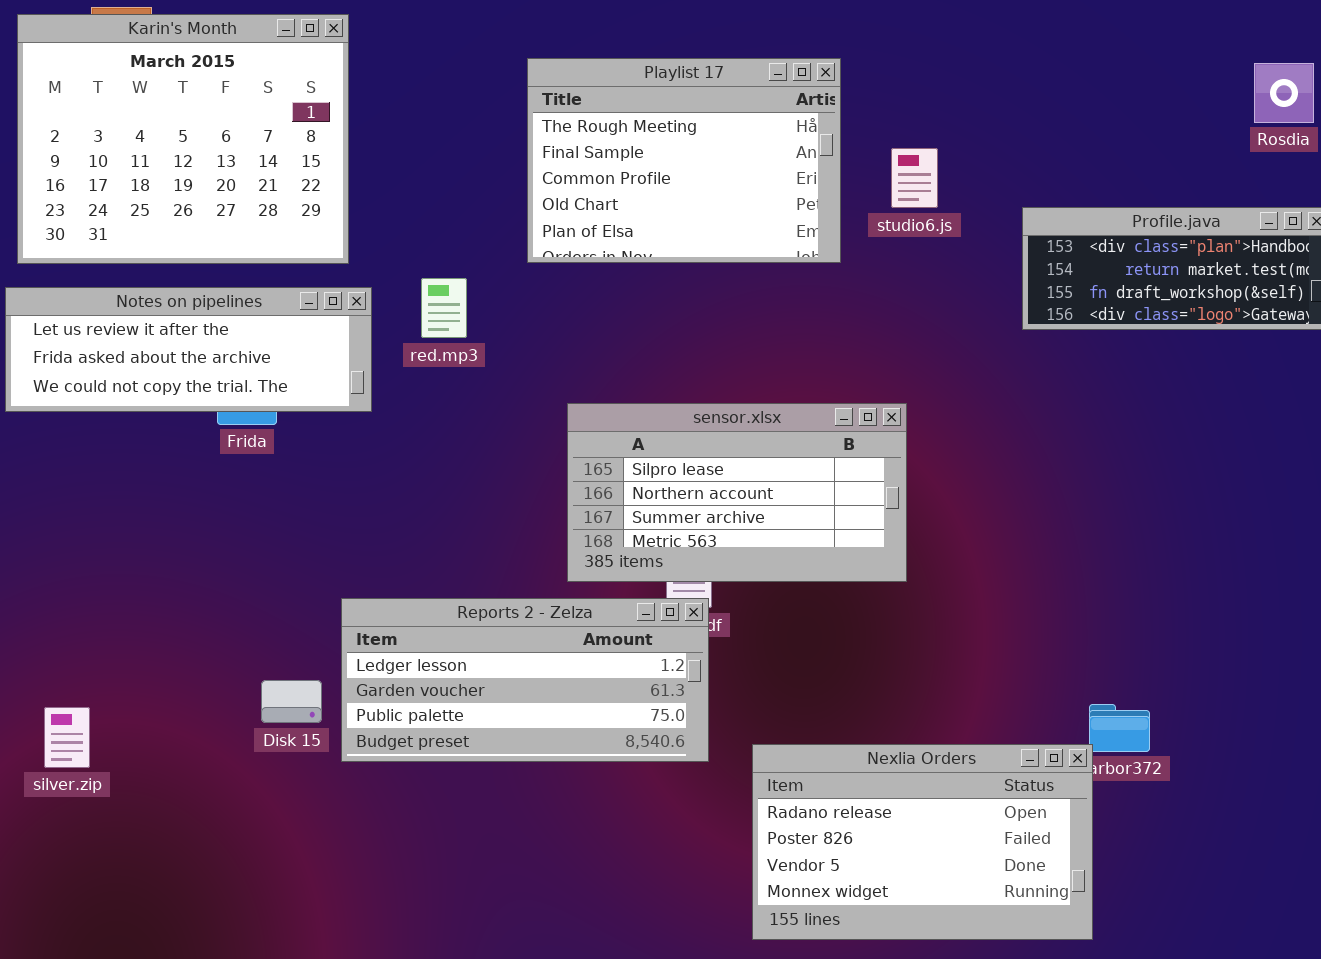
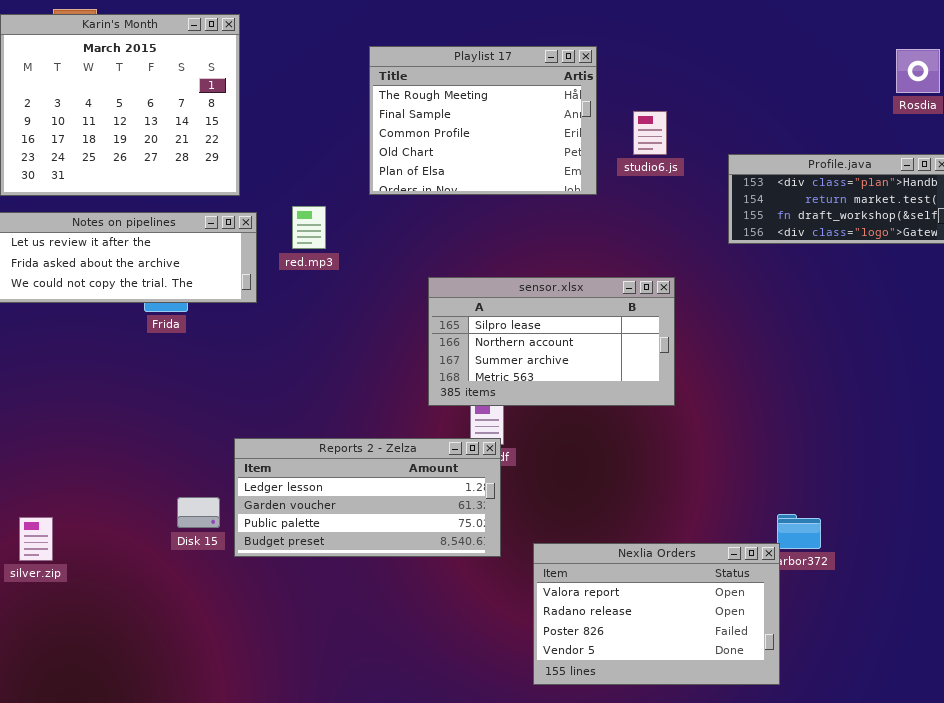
sensor.xlsx: [567,403,907,582] -> [428,277,675,406], moved
Nexlia Orders: [752,744,1093,940] -> [533,543,780,685], scrolled up 1 row

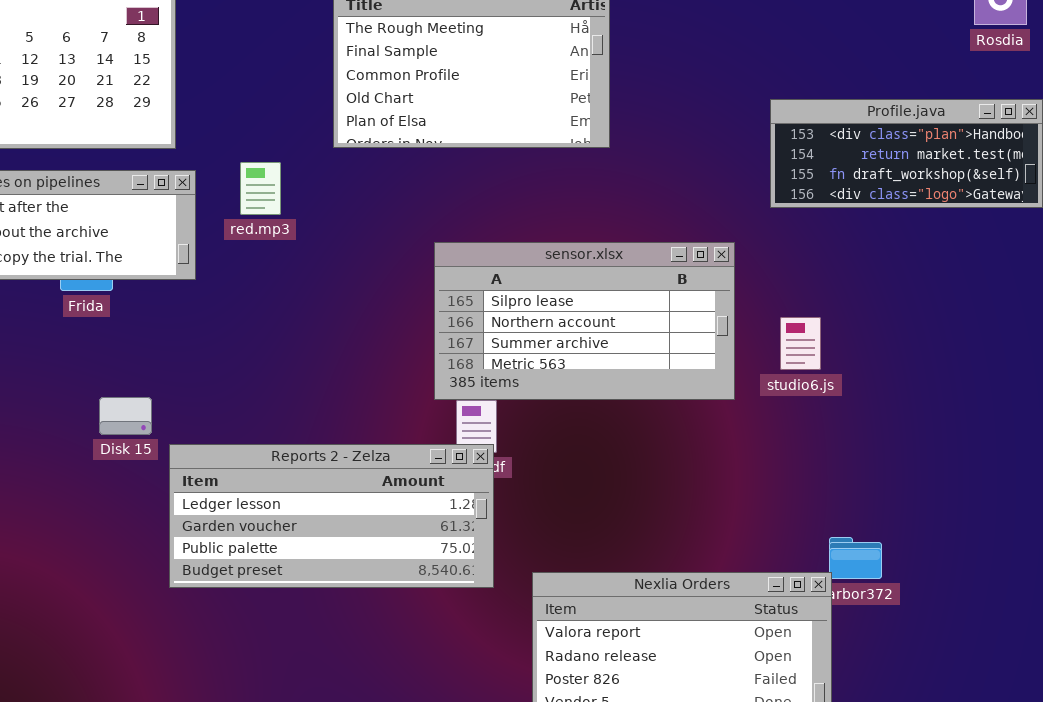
studio6.js: [633,111,667,155] -> [780,317,821,370], moved
sensor.xlsx: [428,277,675,406] -> [434,242,735,400], moved
Disk 15: [177,497,220,528] -> [99,397,152,435], moved

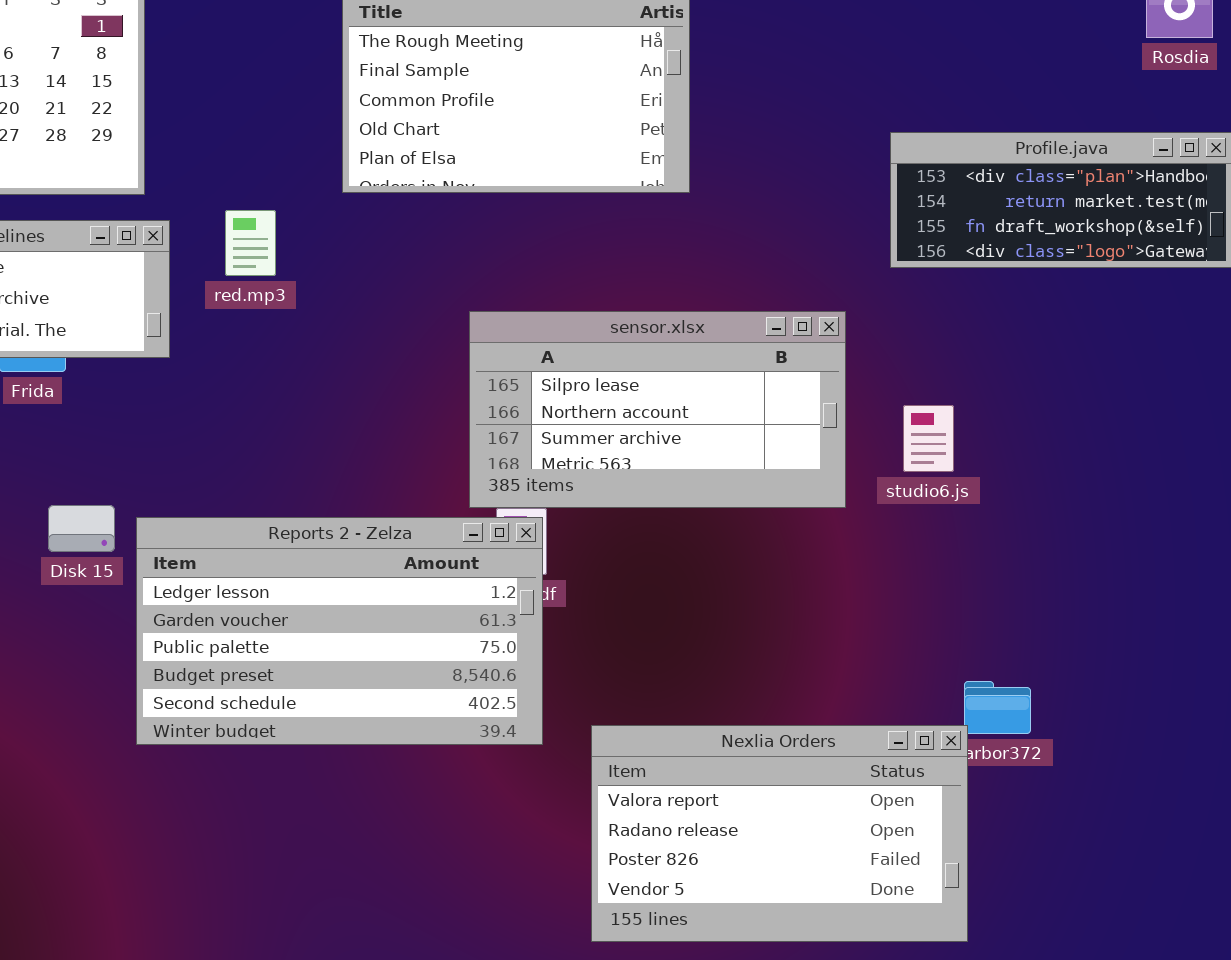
Reports 2 - Zelza: [169,444,494,588] -> [136,517,543,745], resized

